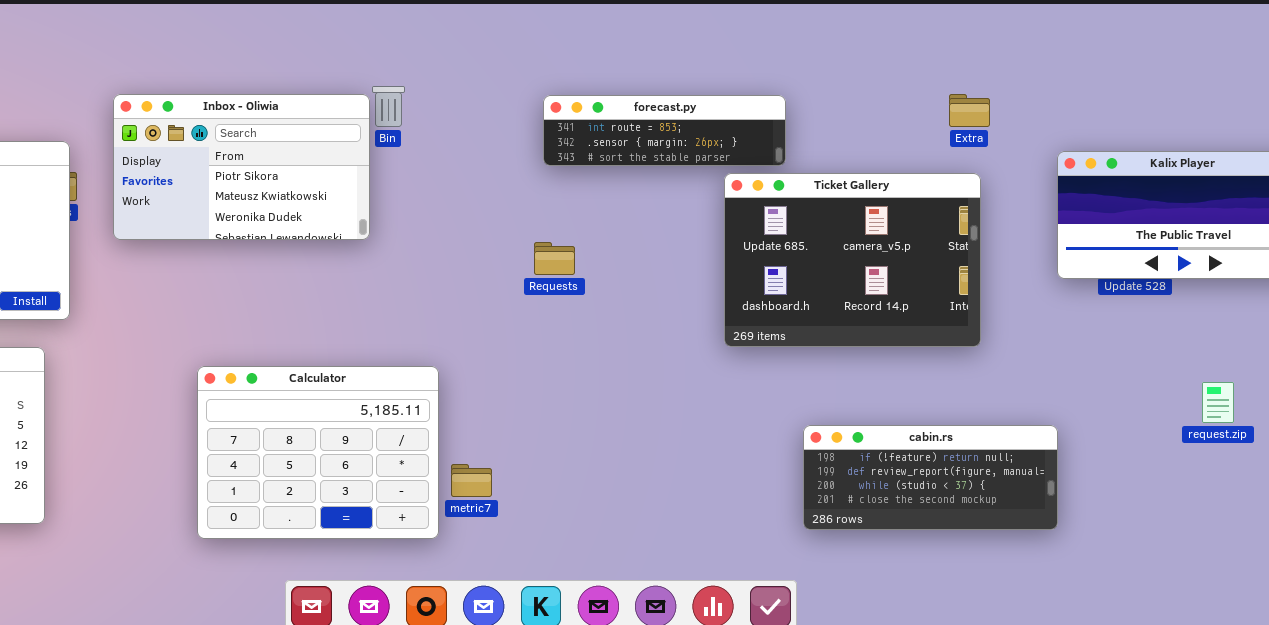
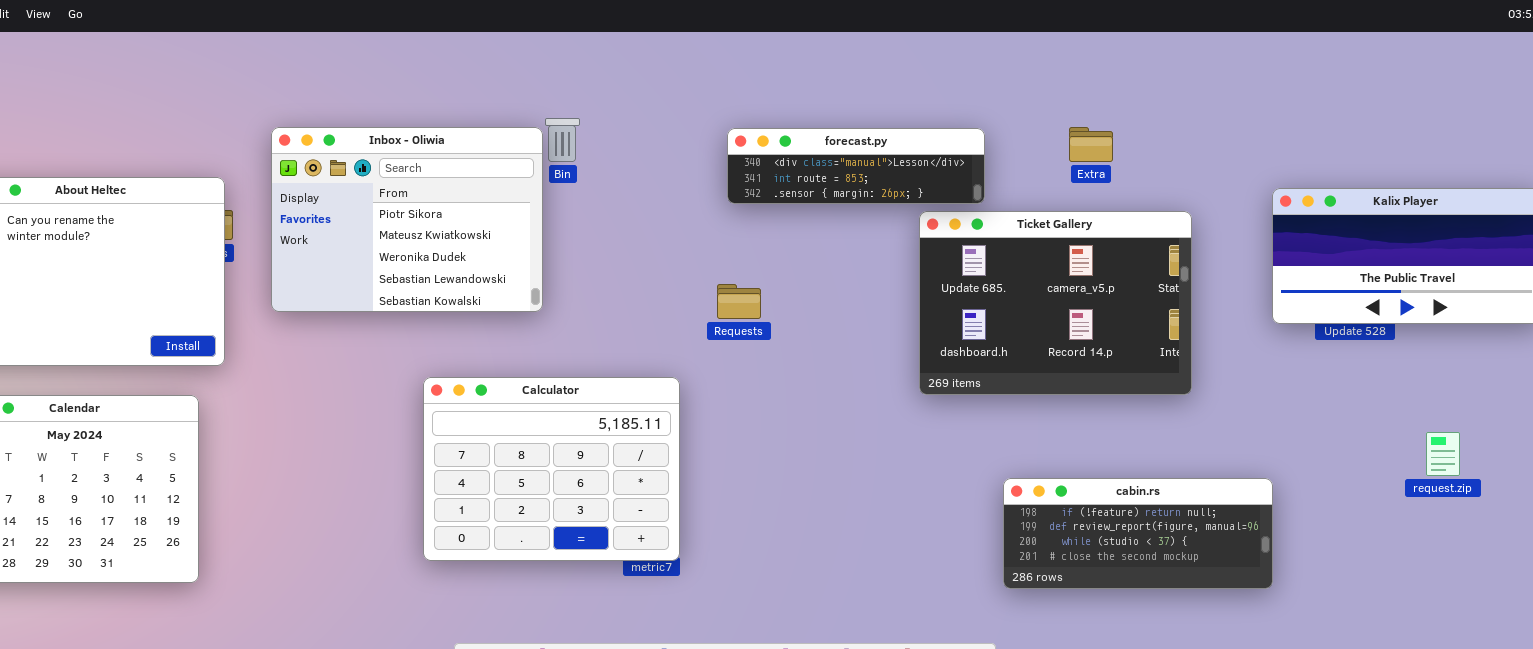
Inbox - Oliwia: [113,94,370,240] -> [271,127,543,312], resized
Extra: [949,94,990,127] -> [1069,127,1113,162], moved
forecast.py: [543,95,786,166] -> [727,128,985,204], scrolled up 1 row
Calculator: [197,366,439,539] -> [423,377,680,561], moved

